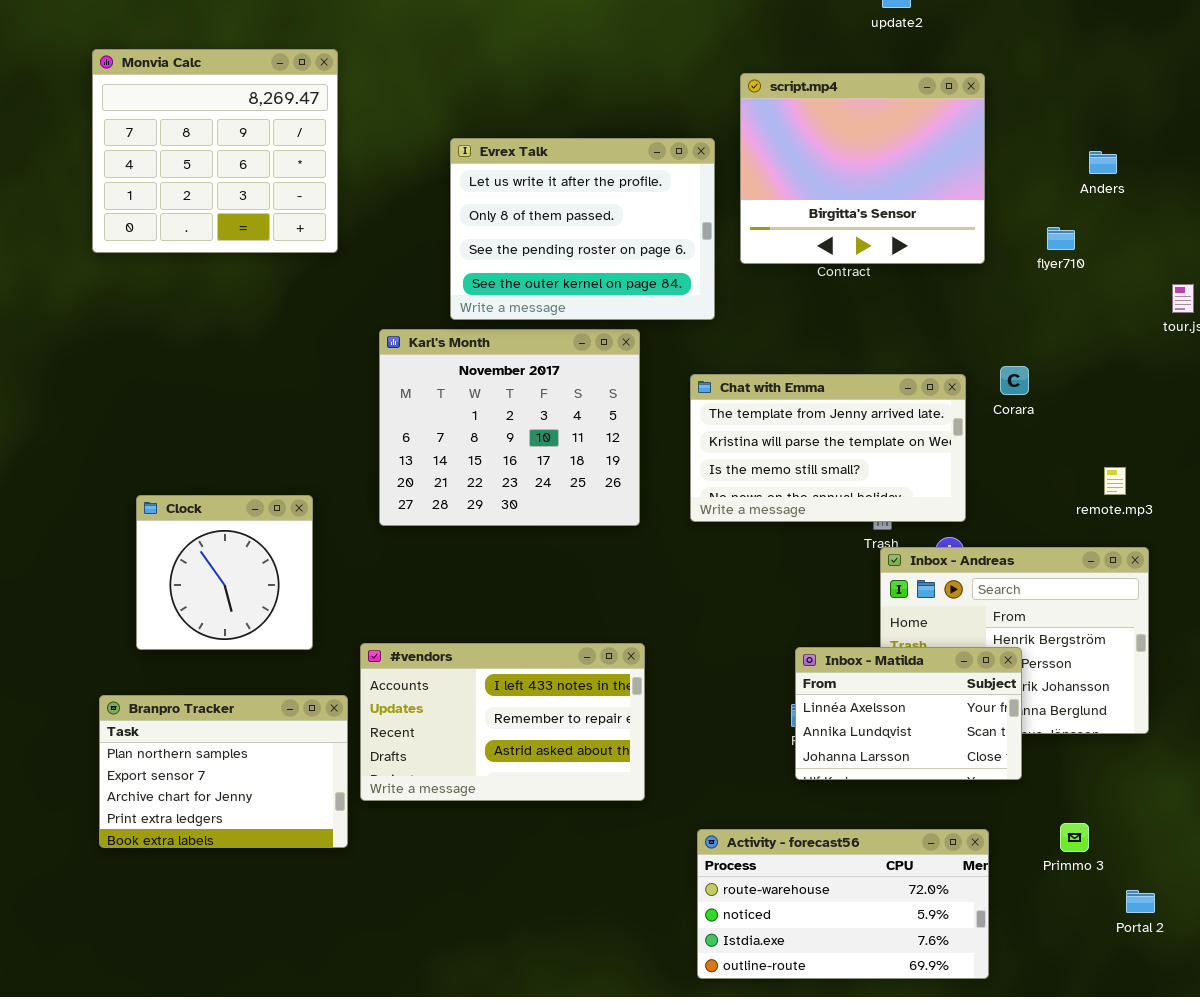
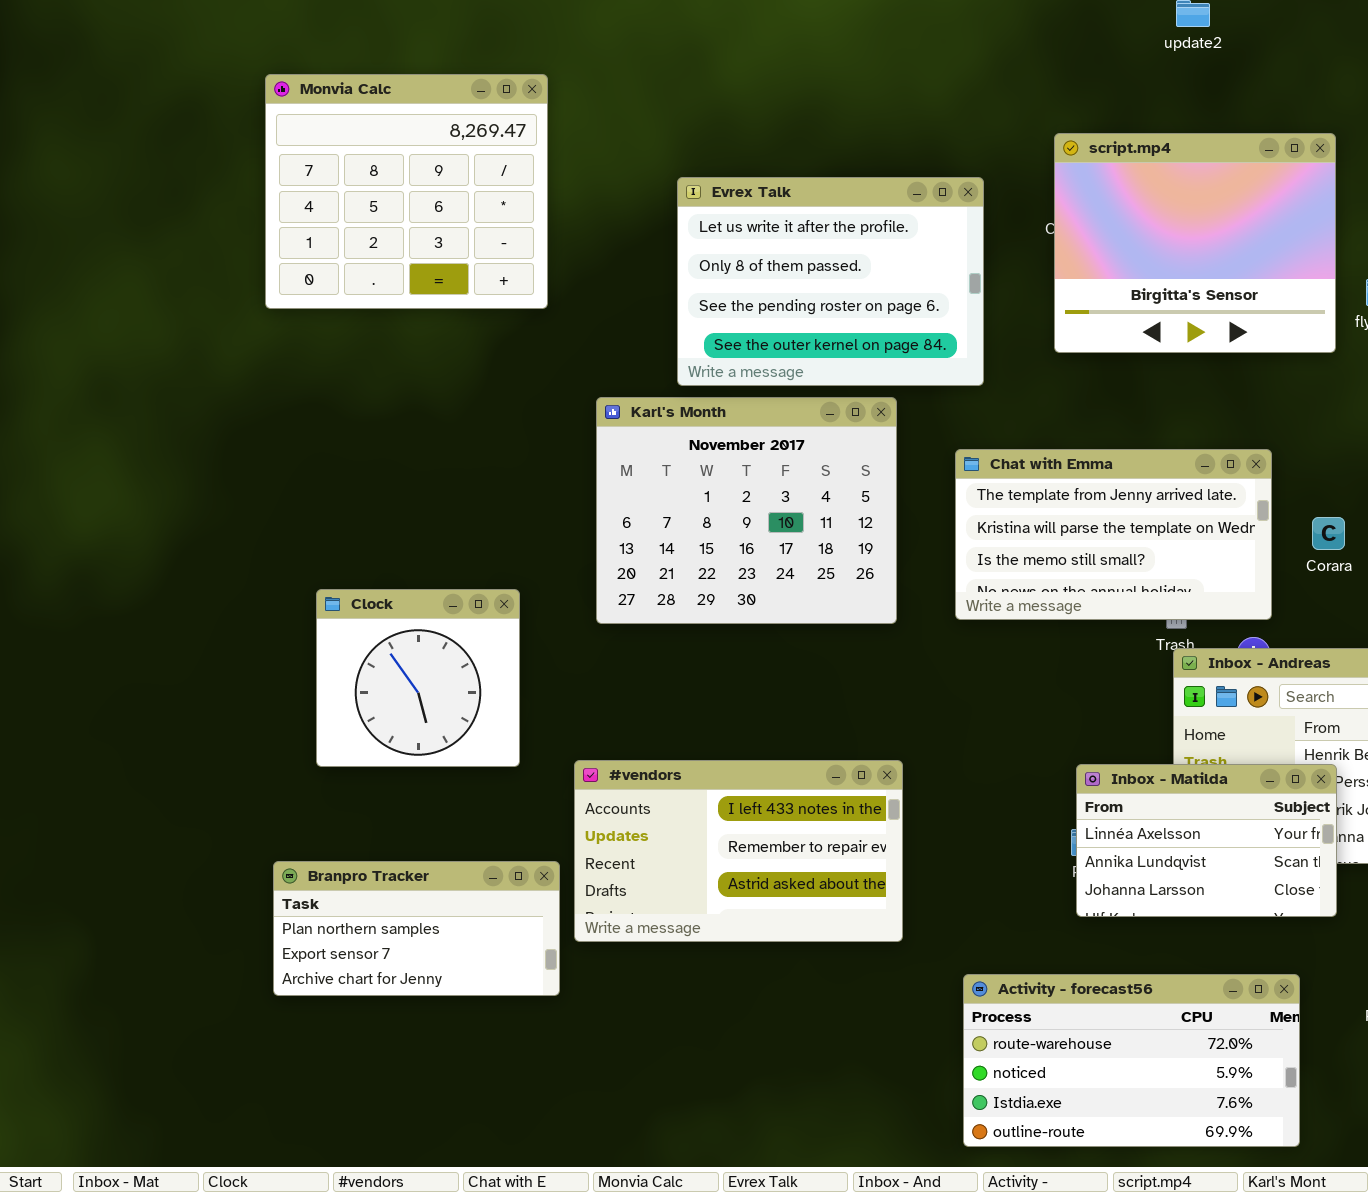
script.mp4: [740,73,985,264] -> [1054,133,1336,353], moved
Corara: [1000,366,1029,395] -> [1312,517,1345,550], moved
Branpro Tracker: [99,695,348,848] -> [273,861,560,996], resized

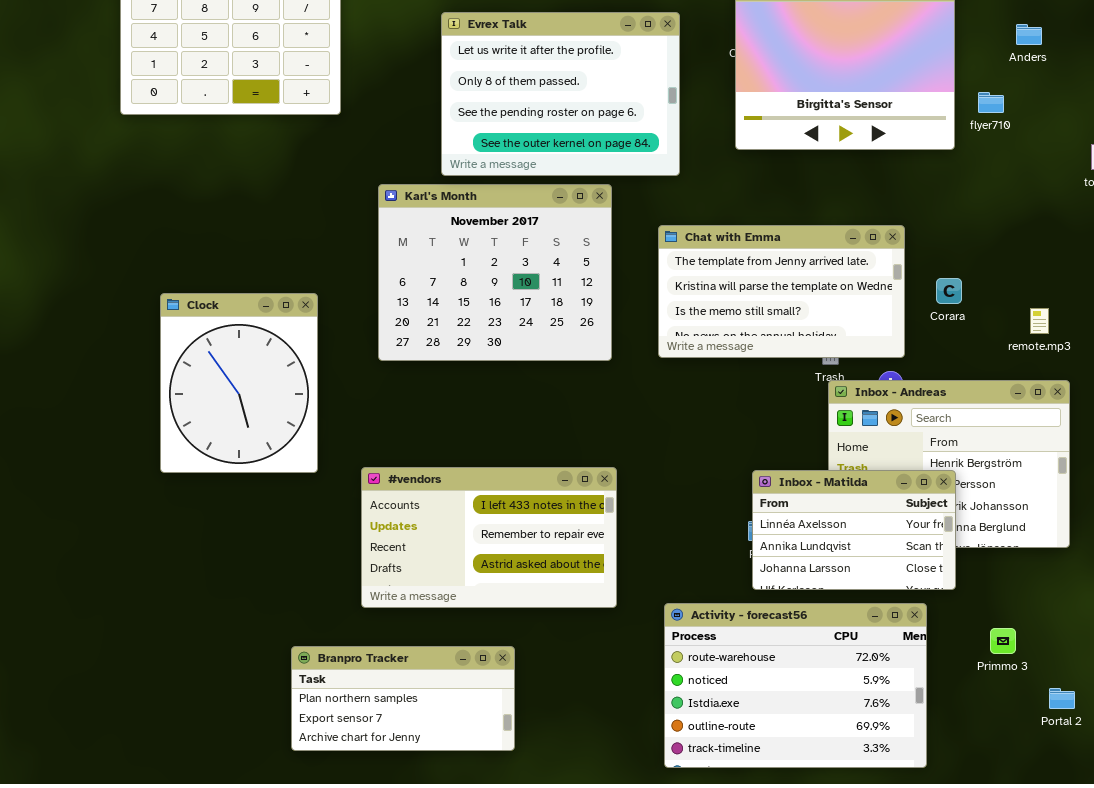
Clock: [316,589,520,767] -> [160,293,318,473], resized
Branpro Tracker: [273,861,560,996] -> [291,646,515,751], moved
Activity - forecast56: [963,974,1300,1147] -> [664,603,927,768], resized

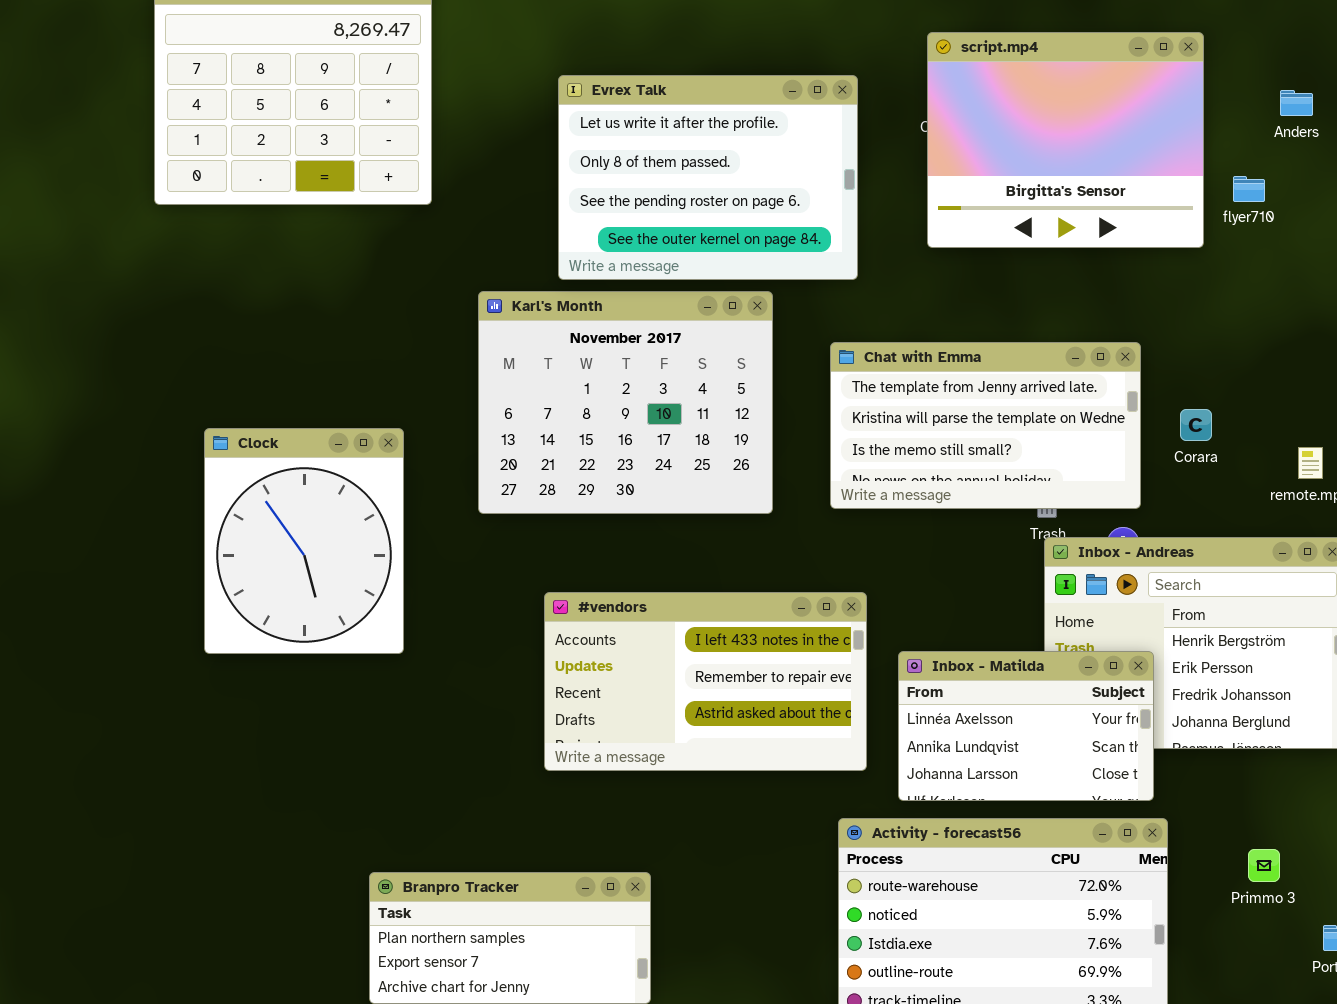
#vendors: [361,467,617,608] -> [544,592,867,771], moved
Inbox - Matilda: [752,470,956,590] -> [898,651,1154,801], moved

